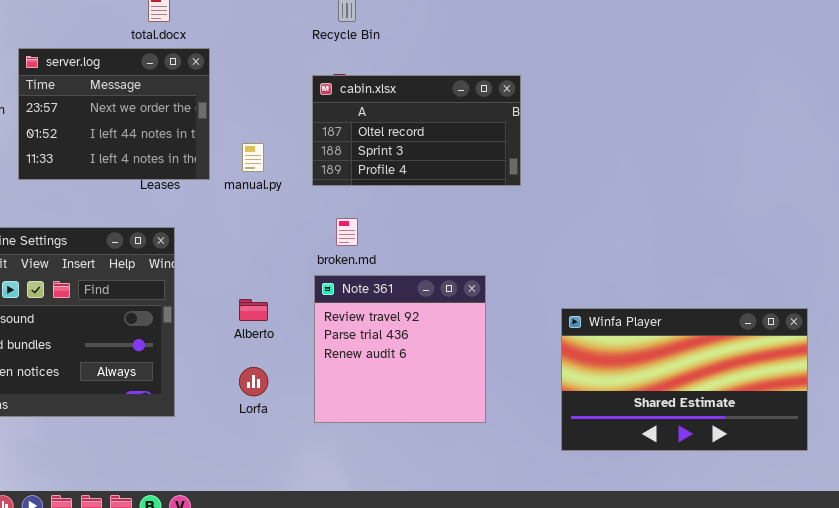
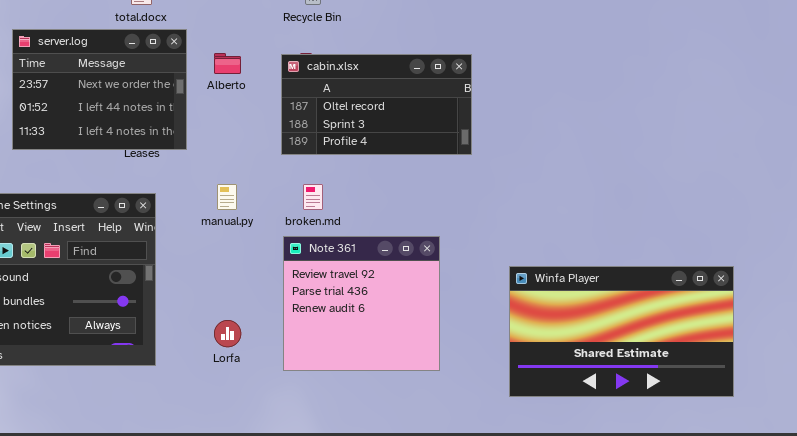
manual.py: [242,143,264,172] -> [217,184,237,210], moved
Alberto: [239,299,268,321] -> [214,53,241,74], moved

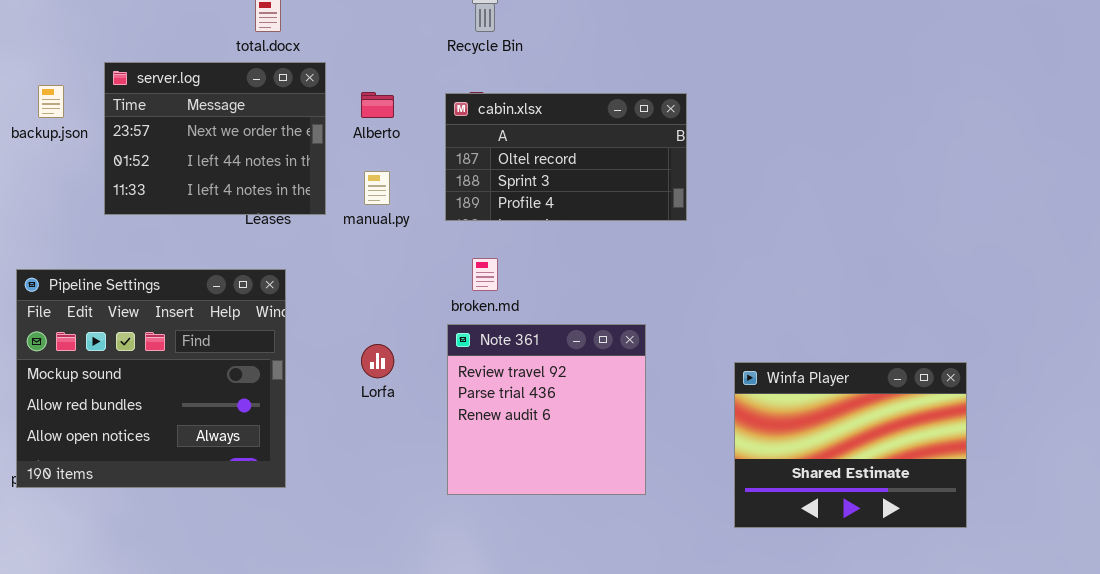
manual.py: [217,184,237,210] -> [364,171,390,205], moved
Winfa Player: [509,266,734,397] -> [734,362,967,528], resized
Lorfa: [214,320,241,347] -> [361,344,394,378], moved

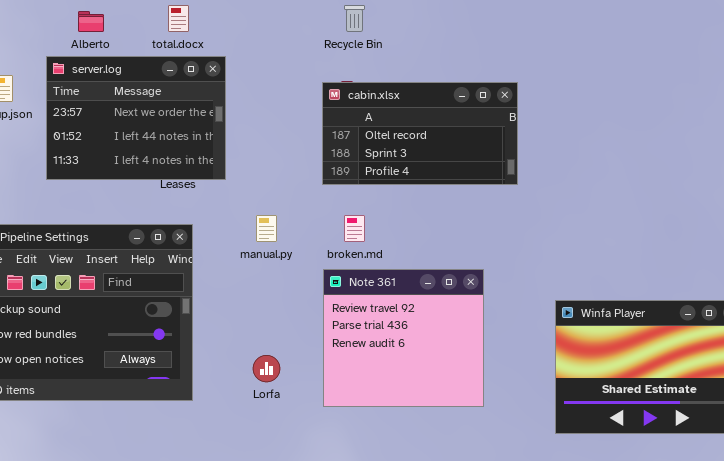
Alberto: [361,92,394,118] -> [78,11,104,32], moved
manual.py: [364,171,390,205] -> [256,215,277,242], moved
Lorfa: [361,344,394,378] -> [253,355,280,382], moved

